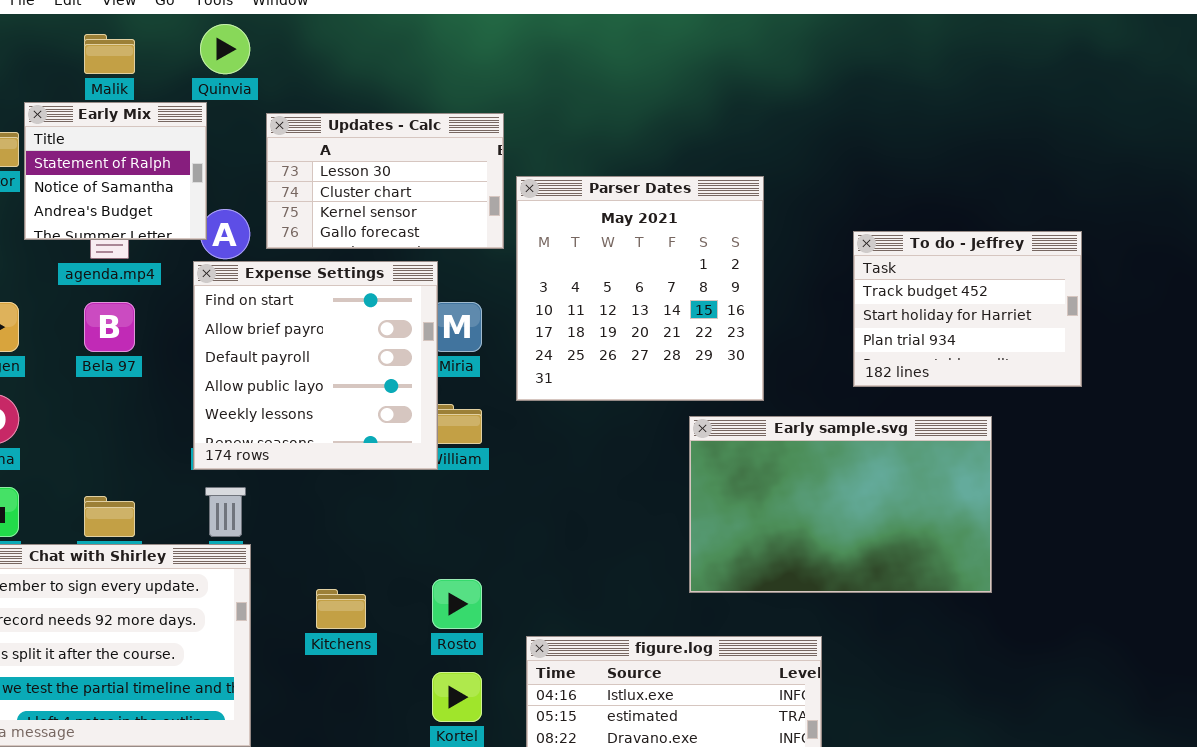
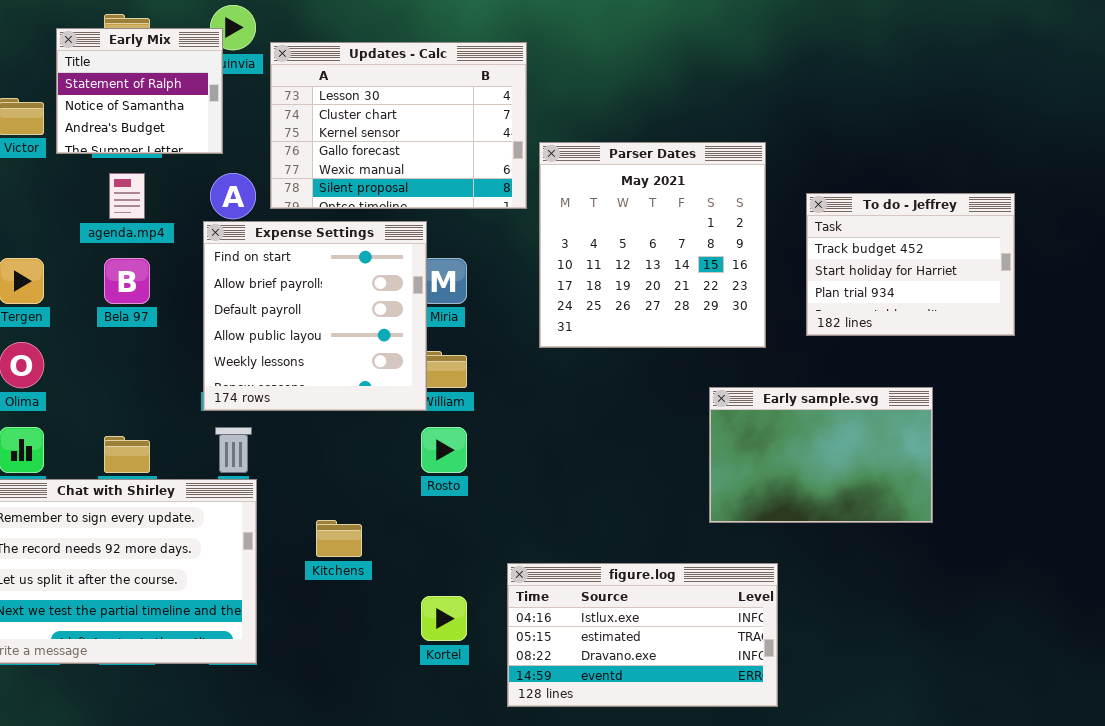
Early Mix: [24,102,207,240] -> [56,28,223,154], moved
Updates - Calc: [266,113,504,249] -> [270,42,527,209], resized
Parser Dates: [516,176,764,401] -> [539,142,766,348], moved
Early sample.svg: [689,416,992,593] -> [709,387,933,523], resized
Rosto: [432,579,482,629] -> [421,427,467,473], moved

